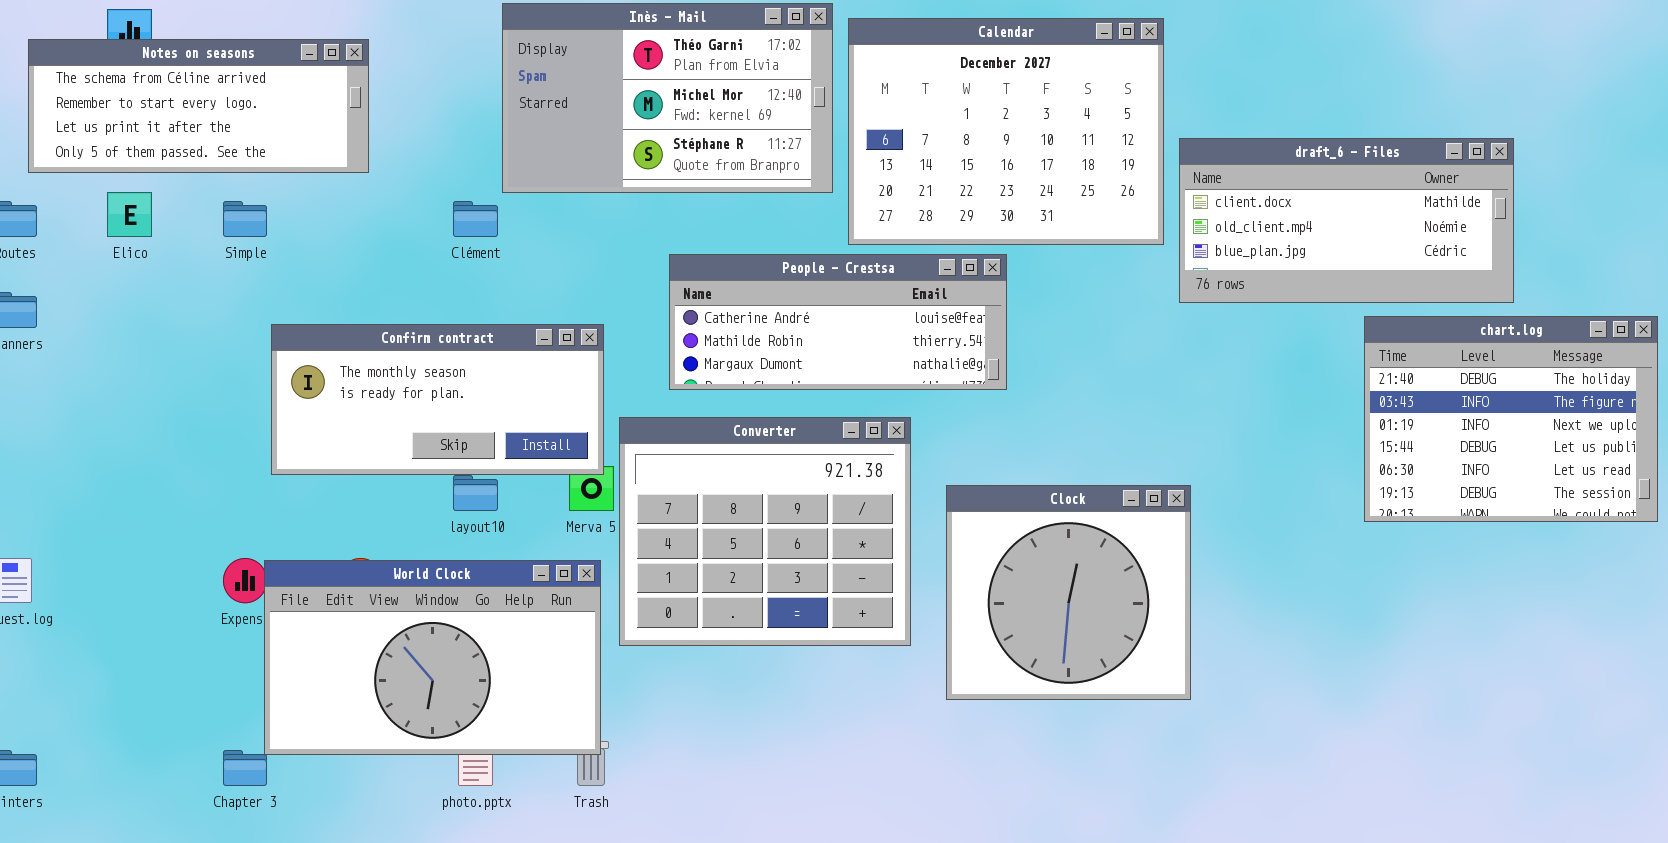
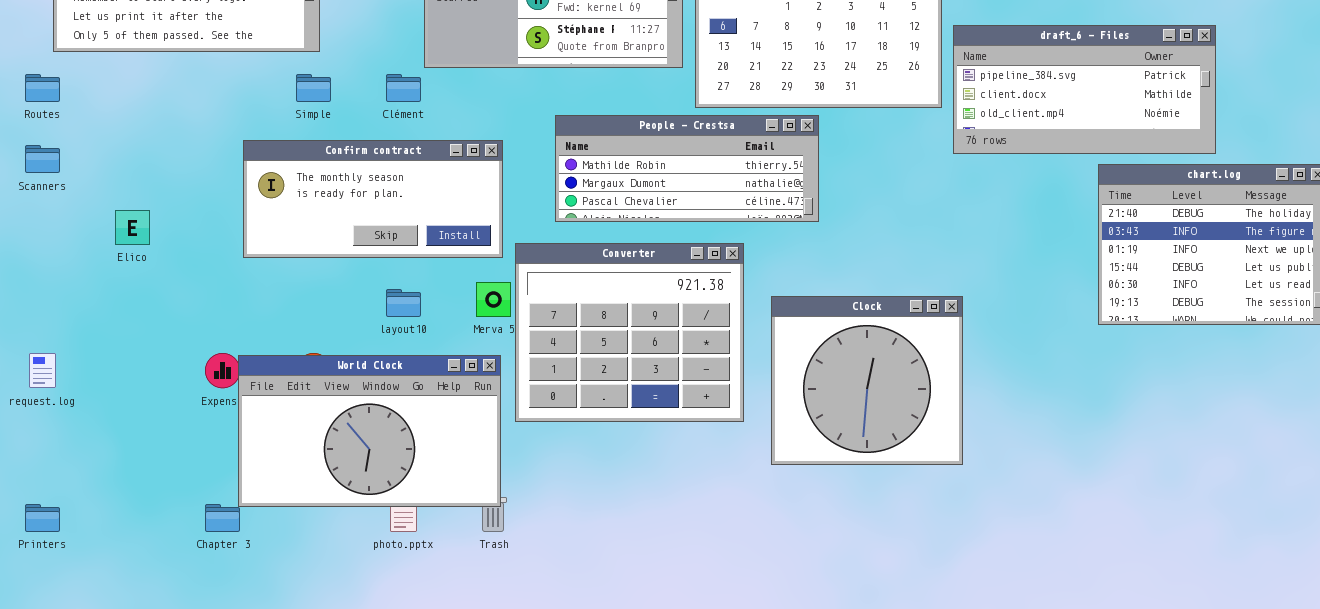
draft_6 - Files: [1179,138,1514,303] -> [953,25,1216,154], scrolled up 1 row
Elico: [107,192,152,237] -> [115,210,150,245], moved
Simple: [223,201,267,237] -> [296,74,331,102], moved
People - Crestsa: [669,254,1007,390] -> [555,115,819,222], scrolled down 1 row
Confirm contract: [271,324,604,475] -> [243,140,503,258], moved

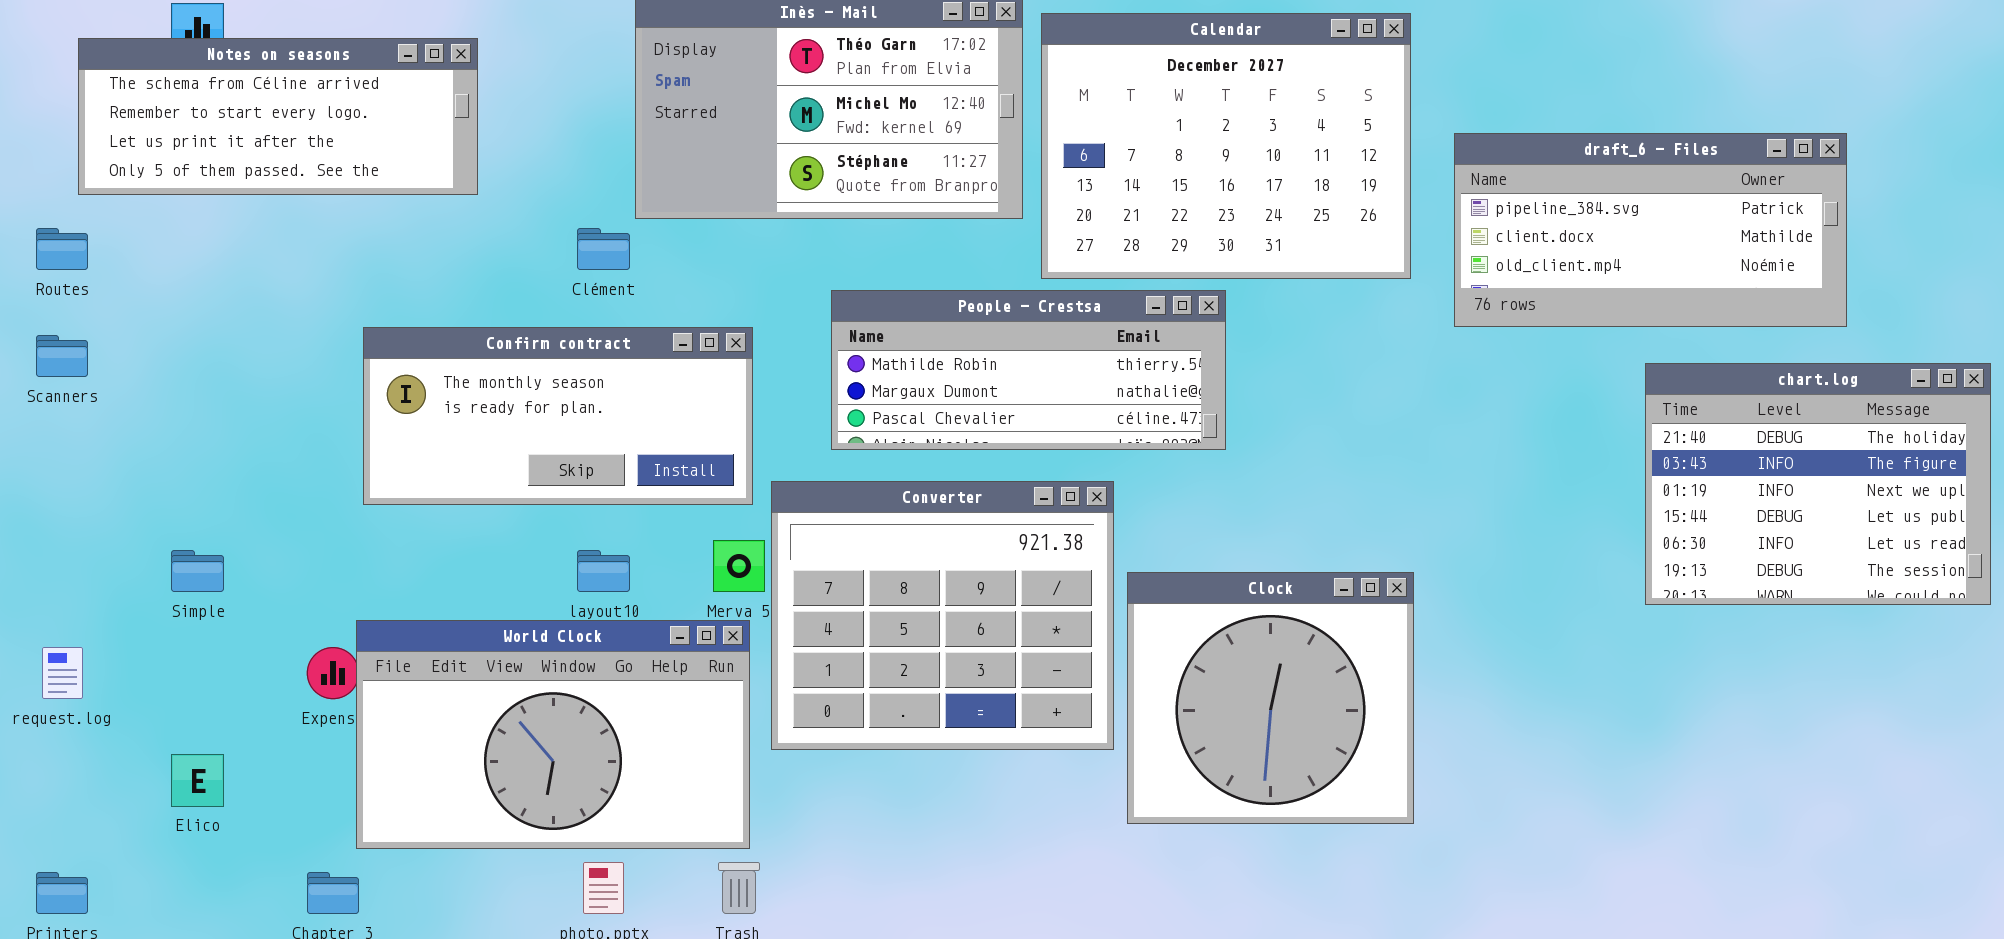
draft_6 - Files: [953,25,1216,154] -> [1454,133,1847,327], moved
Simple: [296,74,331,102] -> [171,550,224,592], moved
Elico: [115,210,150,245] -> [171,754,224,807], moved
Clock: [771,296,963,465] -> [1127,572,1414,824], moved
World Clock: [238,355,501,507] -> [356,620,750,849], moved

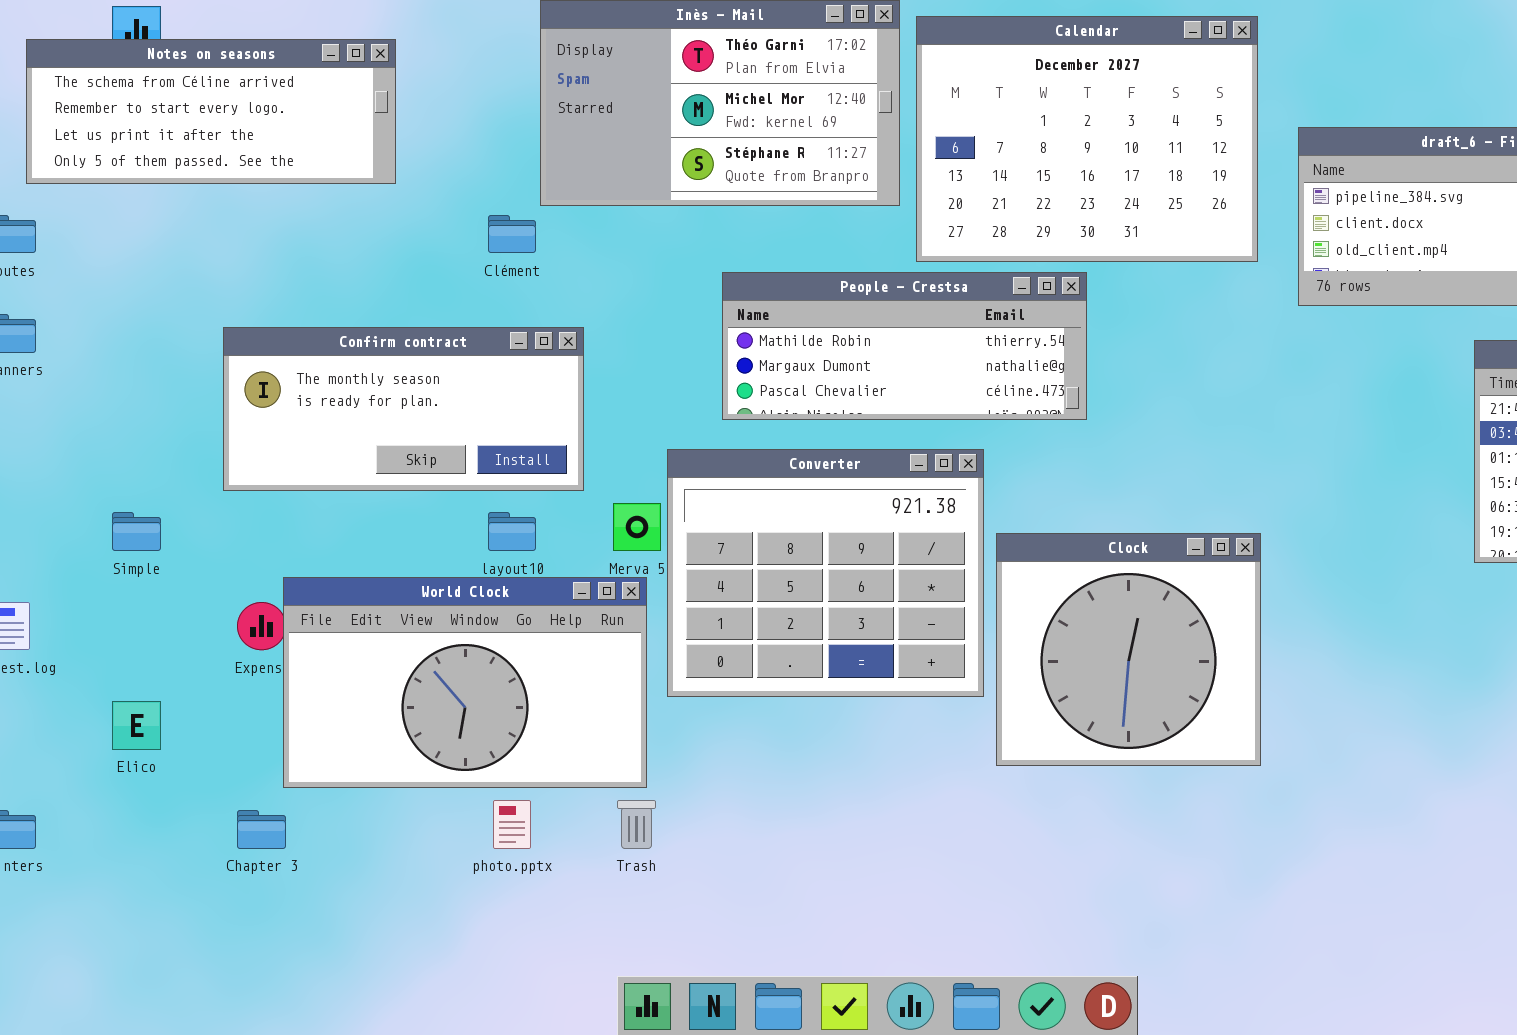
Confirm contract: [363,327,753,505] -> [223,327,584,491], moved

